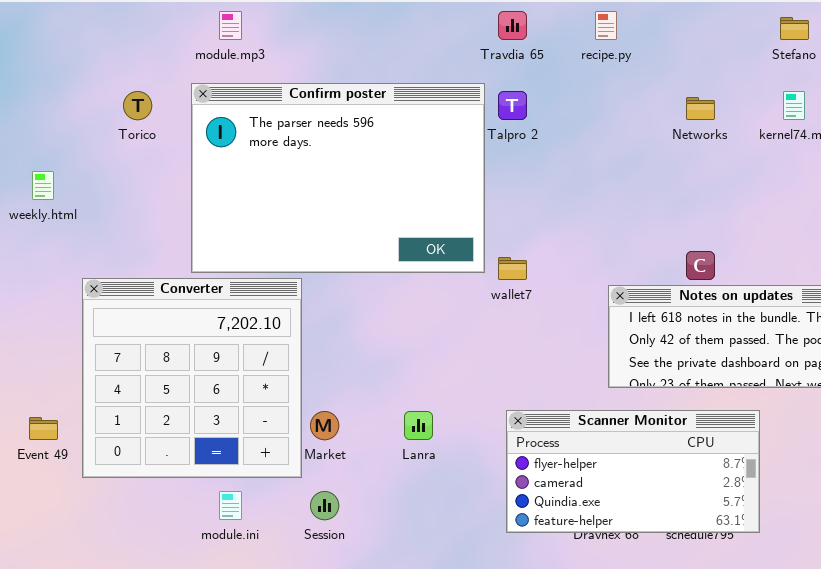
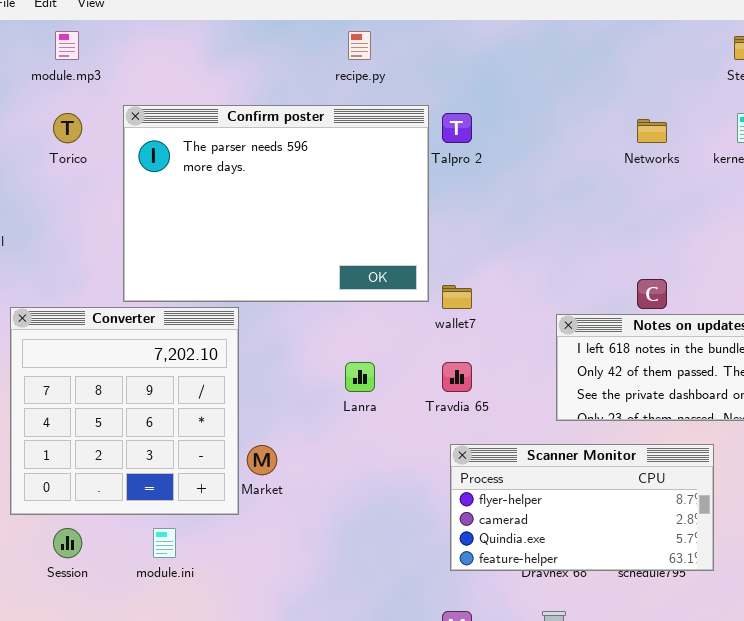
module.mp3: [219,11,242,40] -> [55,31,79,60], moved
Travdia 65: [498,11,527,40] -> [442,362,472,392], moved
recipe.py: [595,11,617,40] -> [348,31,371,60], moved
Lanra: [404,411,433,440] -> [345,362,375,392], moved
Session: [310,491,339,520] -> [53,528,82,558], moved

